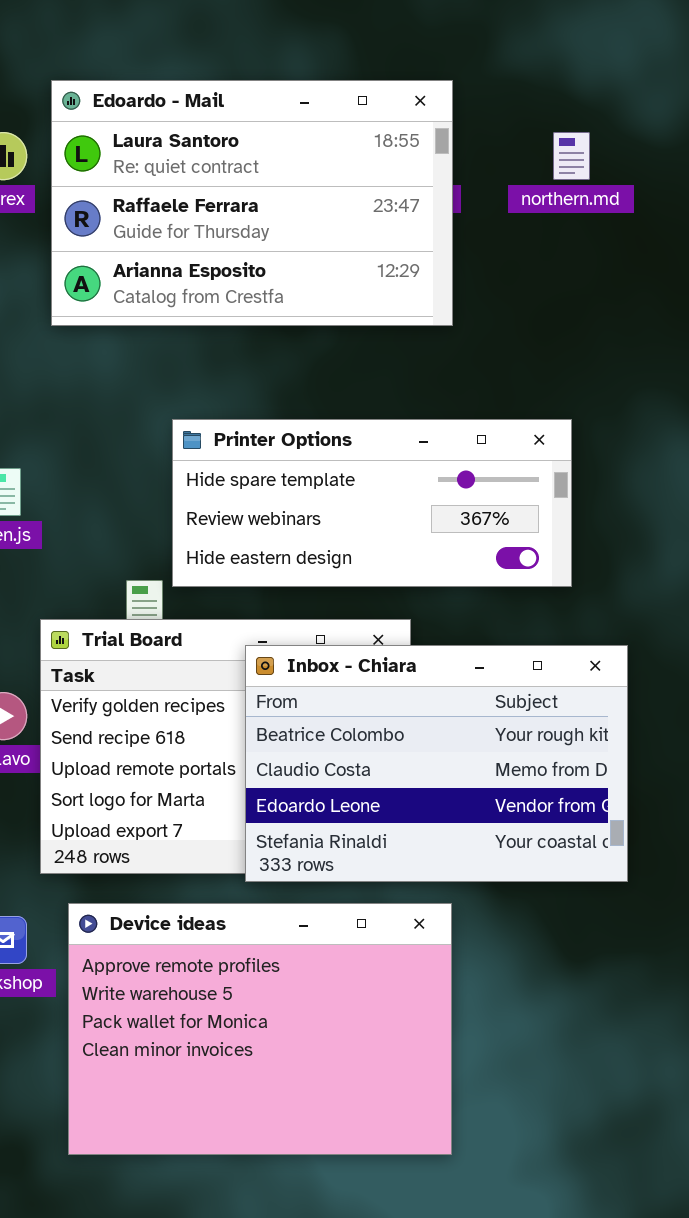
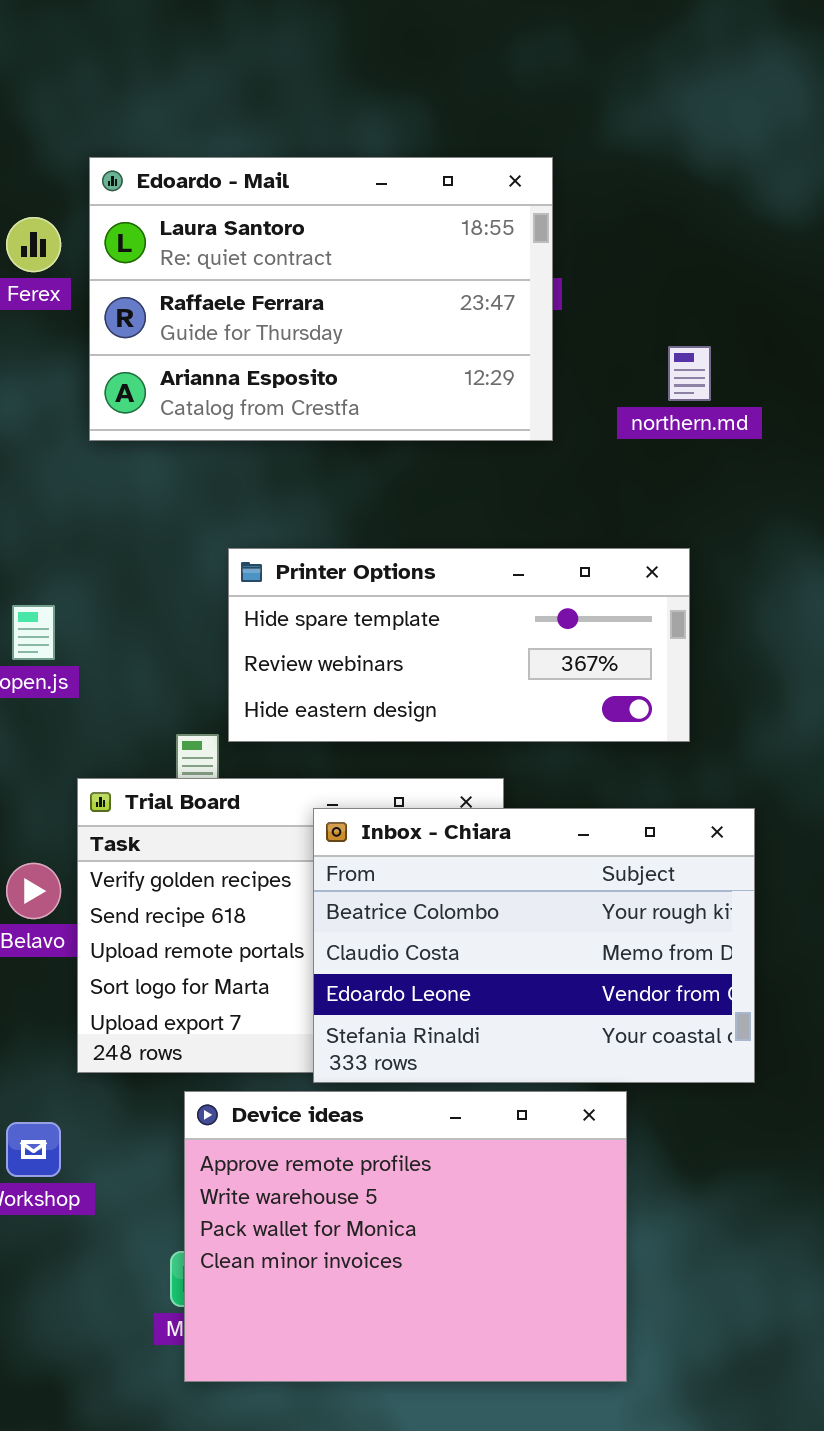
northern.md: [553,132,590,180] -> [668,346,711,401], moved
Device ideas: [68,903,452,1155] -> [184,1091,627,1382], moved

